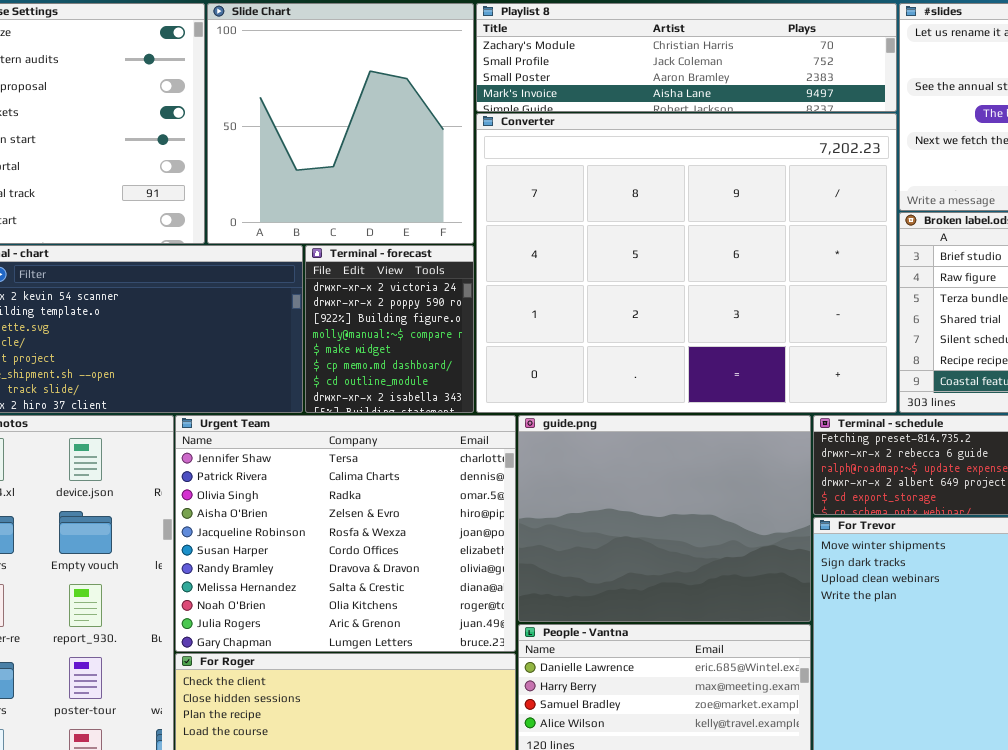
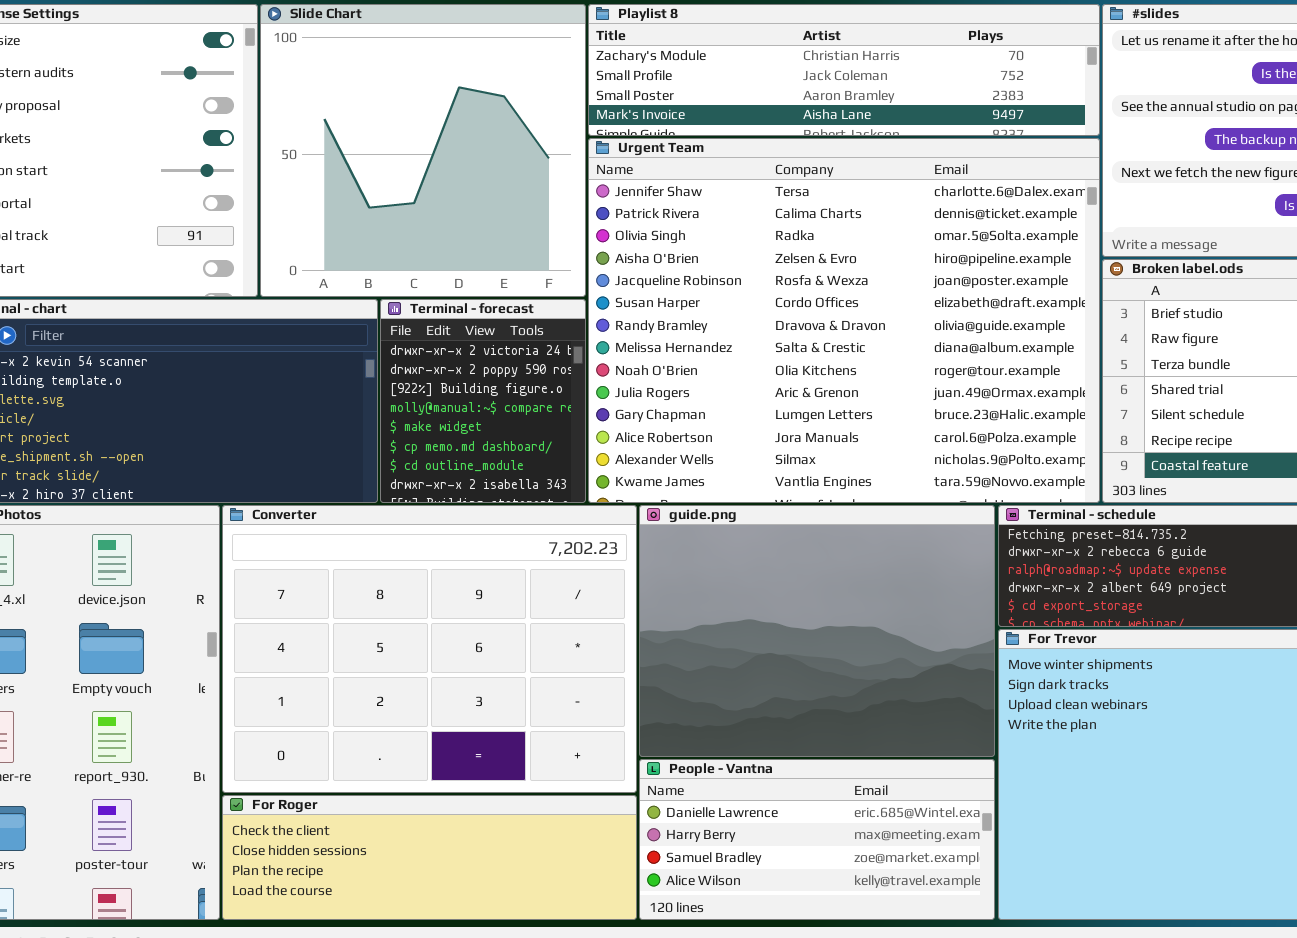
Converter: [476,113,897,413] -> [222,505,637,793], moved, resized
Urgent Team: [175,415,516,652] -> [588,138,1100,503], moved, resized

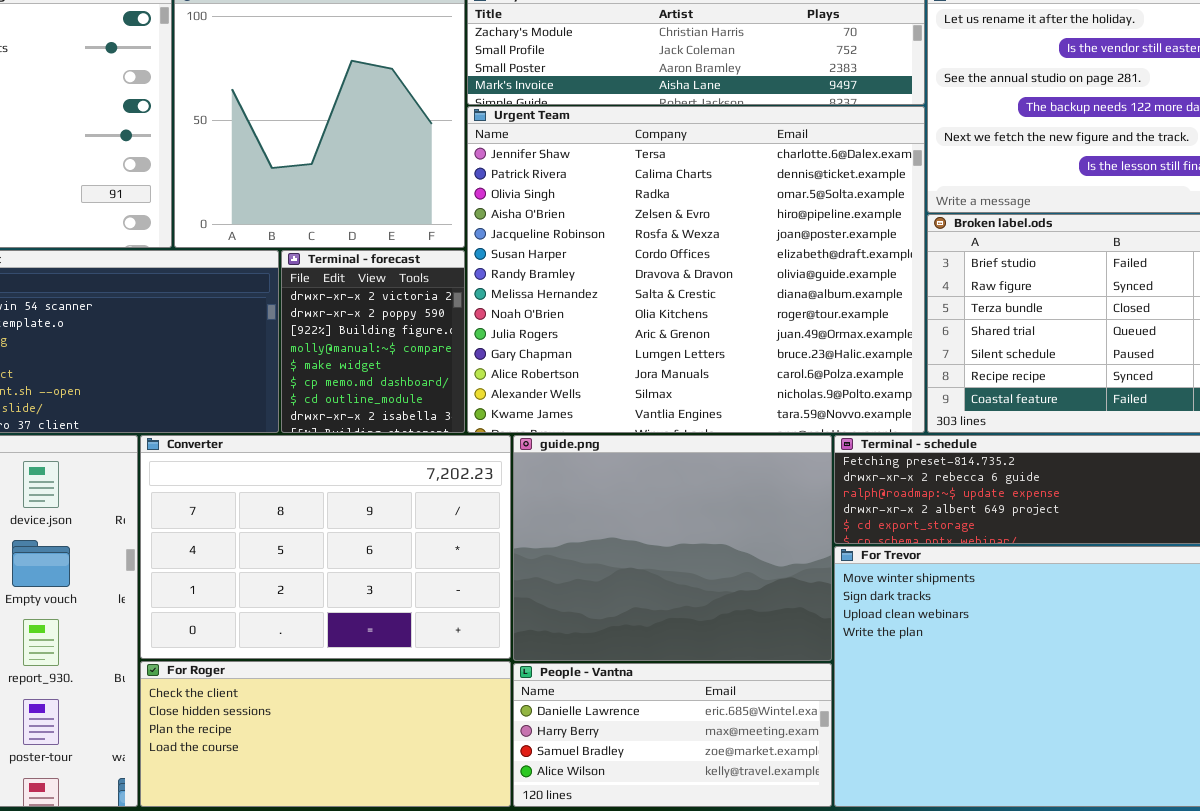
Converter: [222,505,637,793] -> [140,435,511,659], resized
For Roger: [222,795,637,920] -> [140,661,511,807], resized

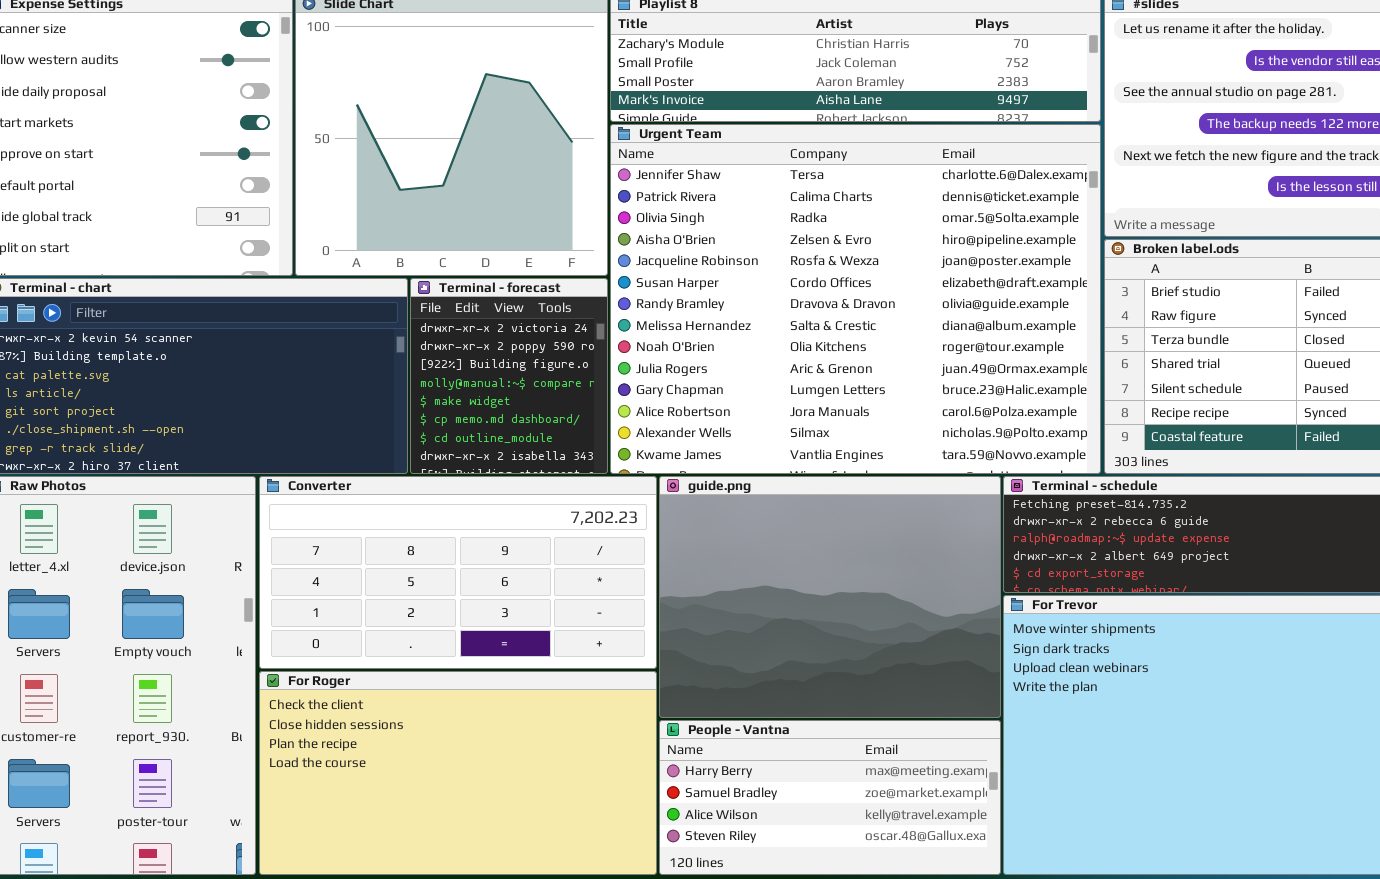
Converter: [140,435,511,659] -> [259,476,657,669], resized
For Roger: [140,661,511,807] -> [259,671,657,875], resized
People - Vantna: [513,663,832,807] -> [659,720,1001,875], scrolled down 1 row

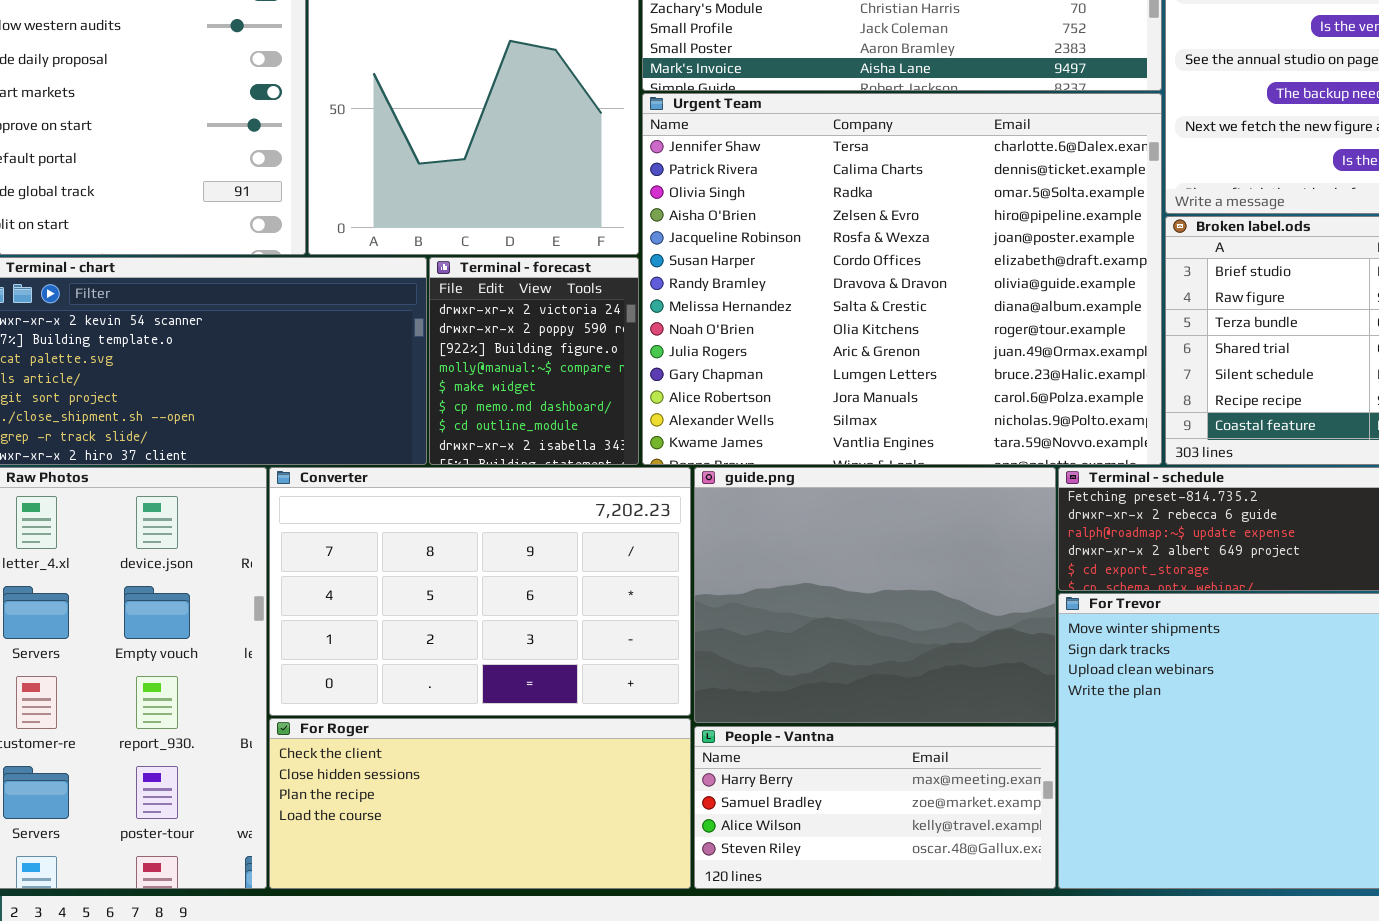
Converter: [259,476,657,669] -> [269,467,691,716], resized
For Roger: [259,671,657,875] -> [269,718,691,889], resized

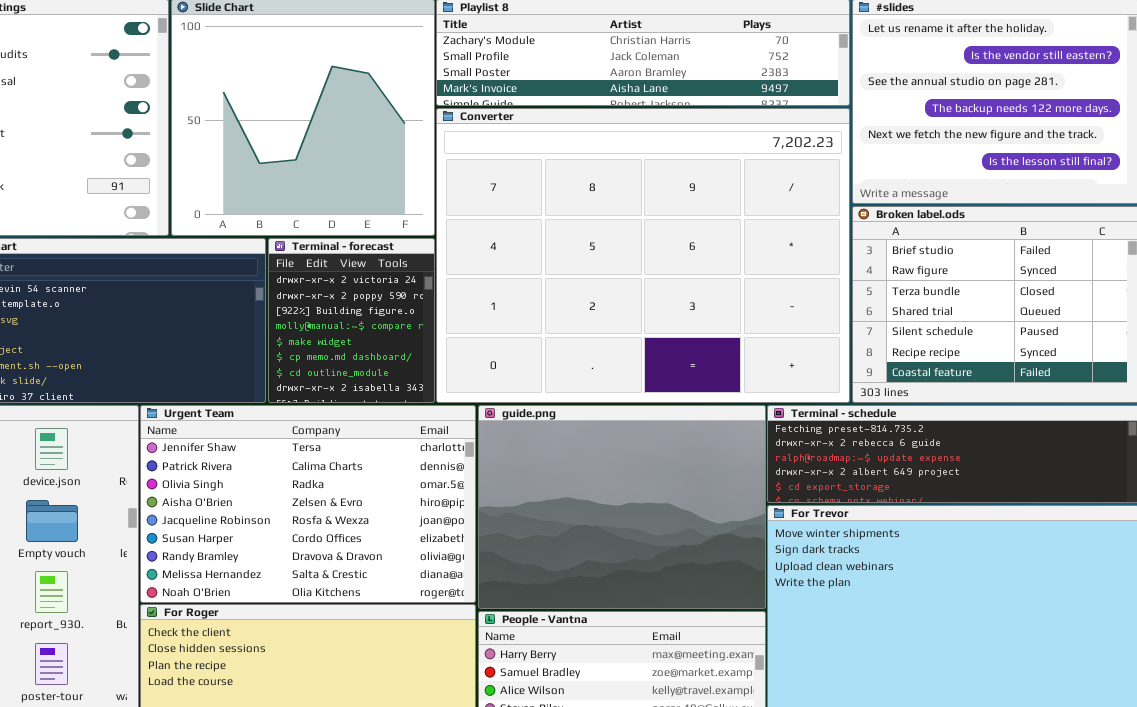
Urgent Team: [642,93,1162,465] -> [140,405,476,603], moved, resized
Converter: [269,467,691,716] -> [436,108,850,403], moved, resized

